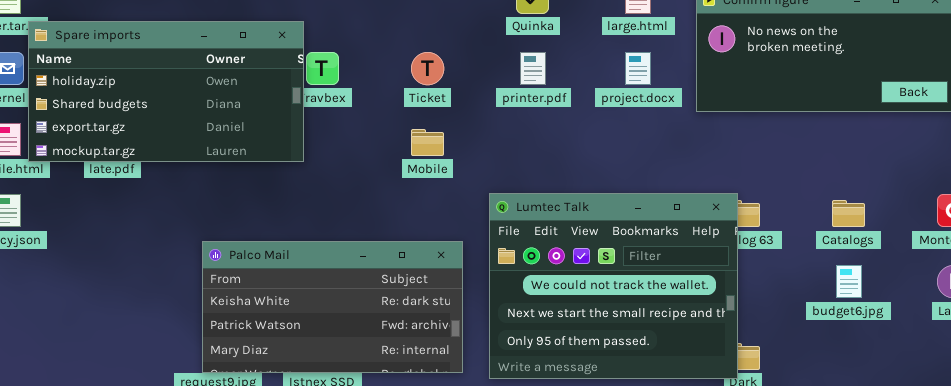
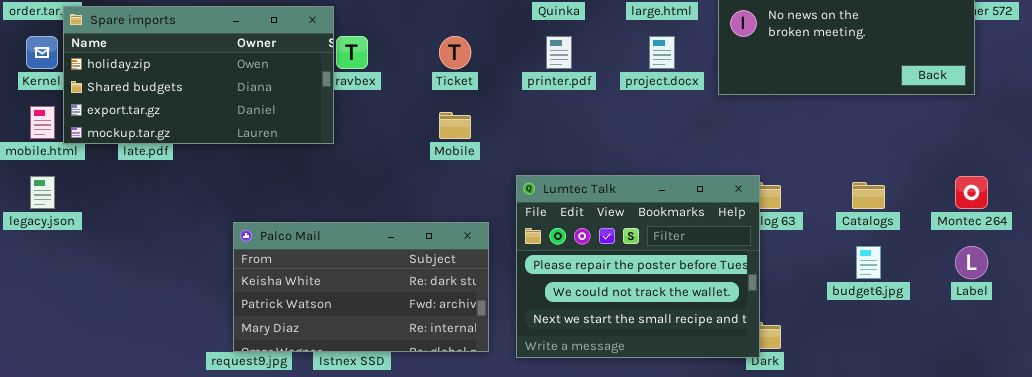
Lumtec Talk: [489,193,738,379] -> [516,175,760,358], scrolled up 1 row

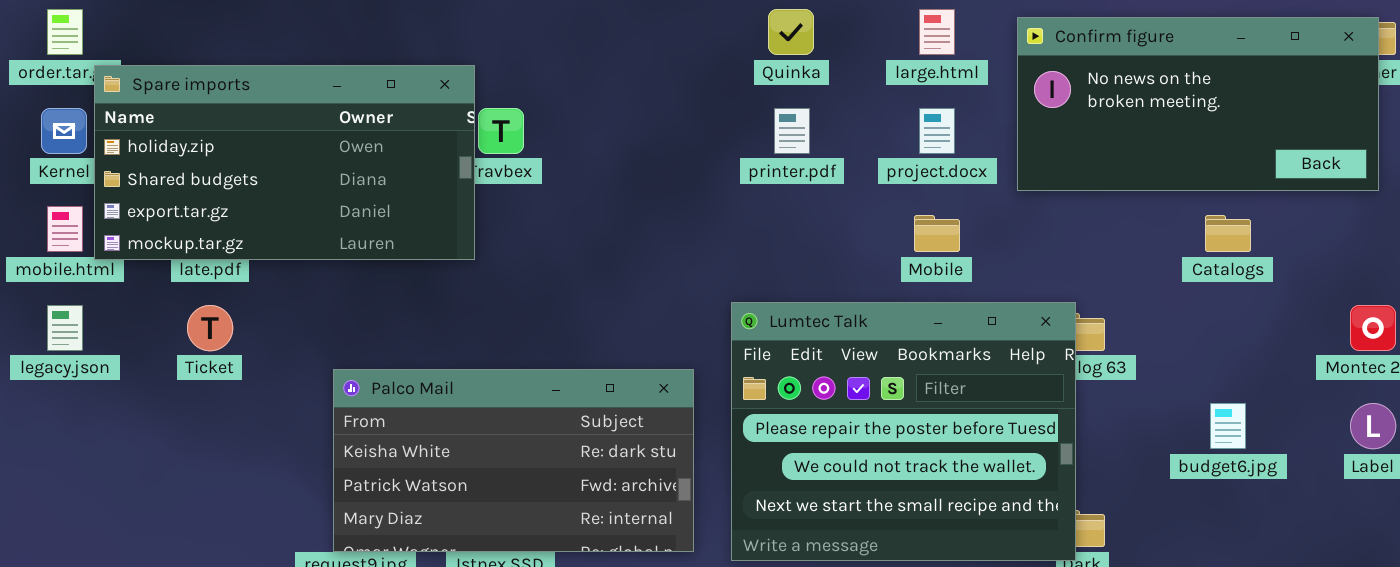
Ticket: [439,36,471,69] -> [187,305,233,351], moved
Mobile: [439,112,471,139] -> [914,215,960,252], moved
Catalogs: [852,182,885,209] -> [1205,215,1251,252], moved

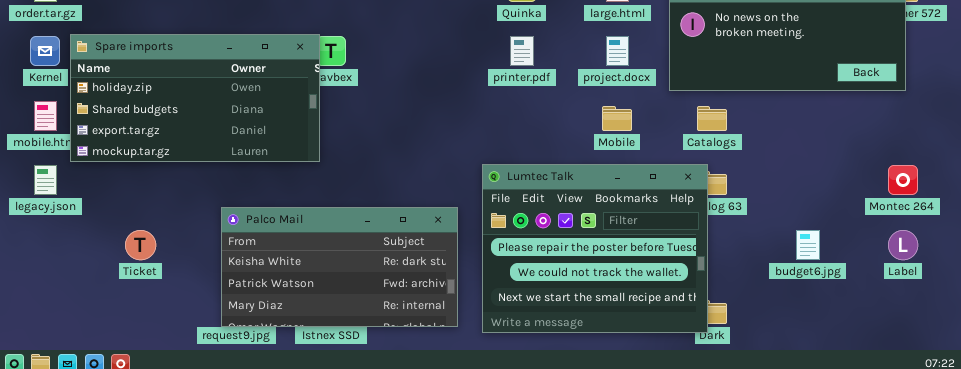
Spare imports: [94,65,475,260] -> [70,34,320,162], moved
Catalogs: [1205,215,1251,252] -> [697,106,727,131], moved
Ticket: [187,305,233,351] -> [125,230,156,260], moved

